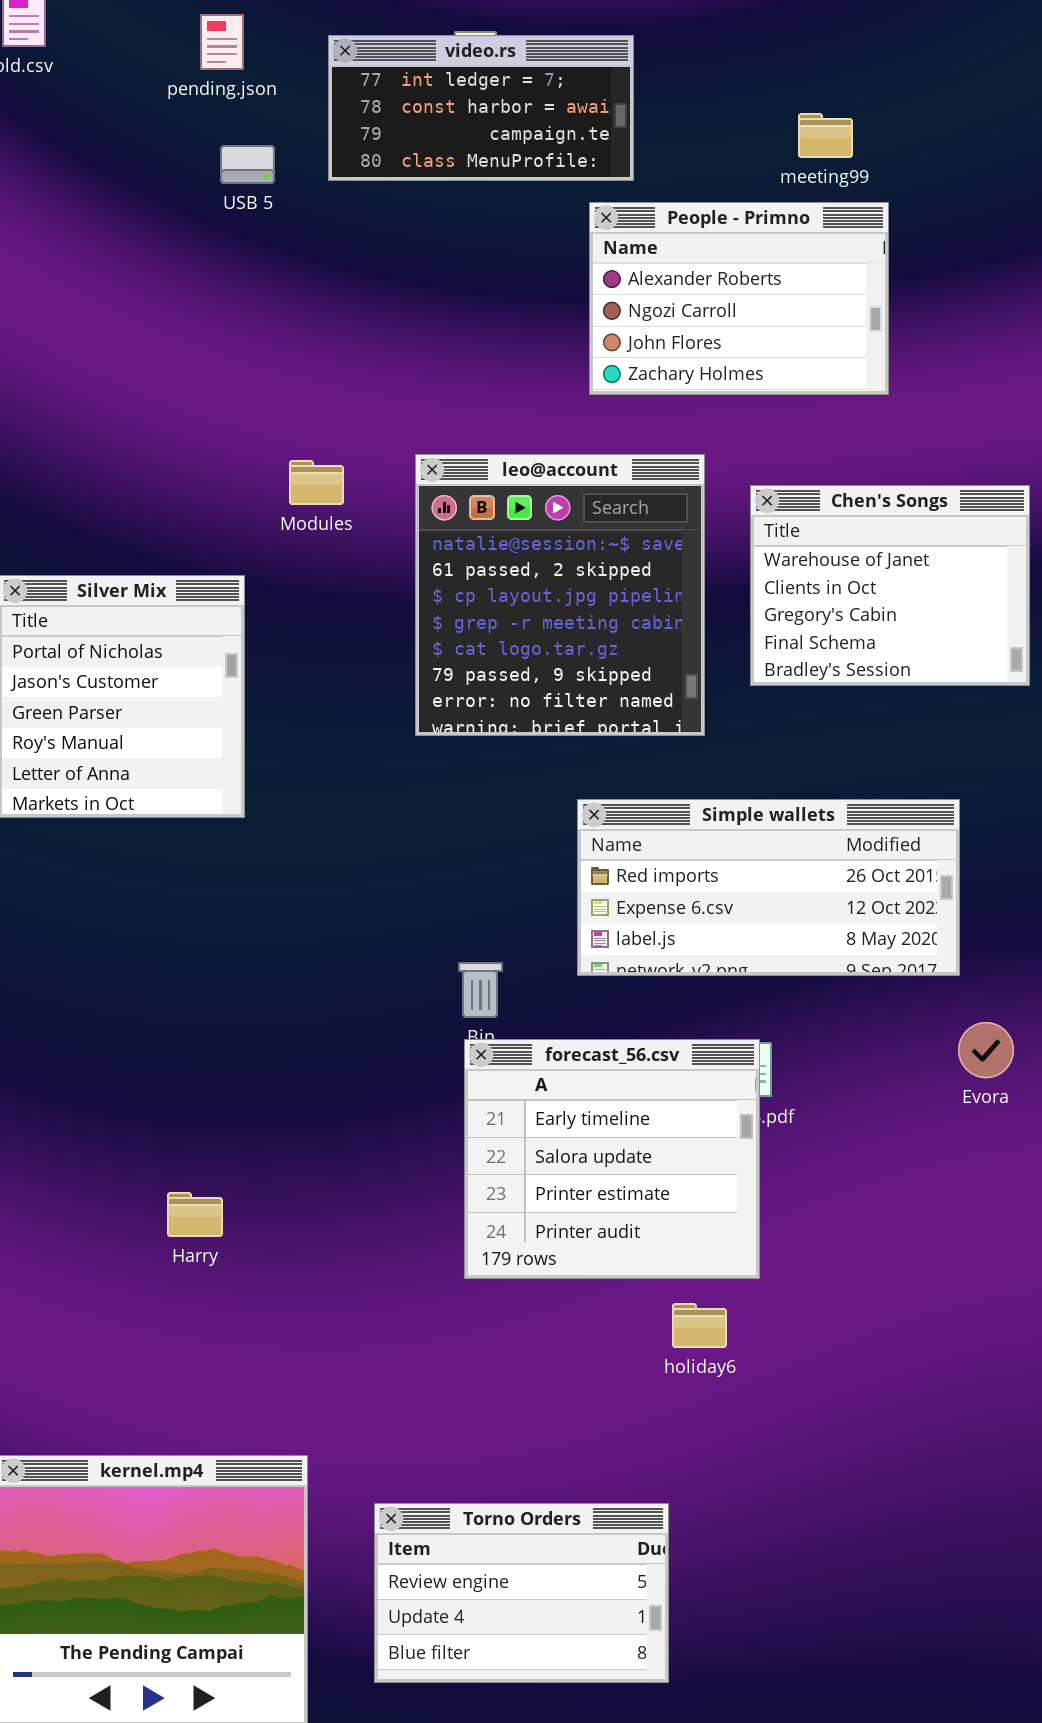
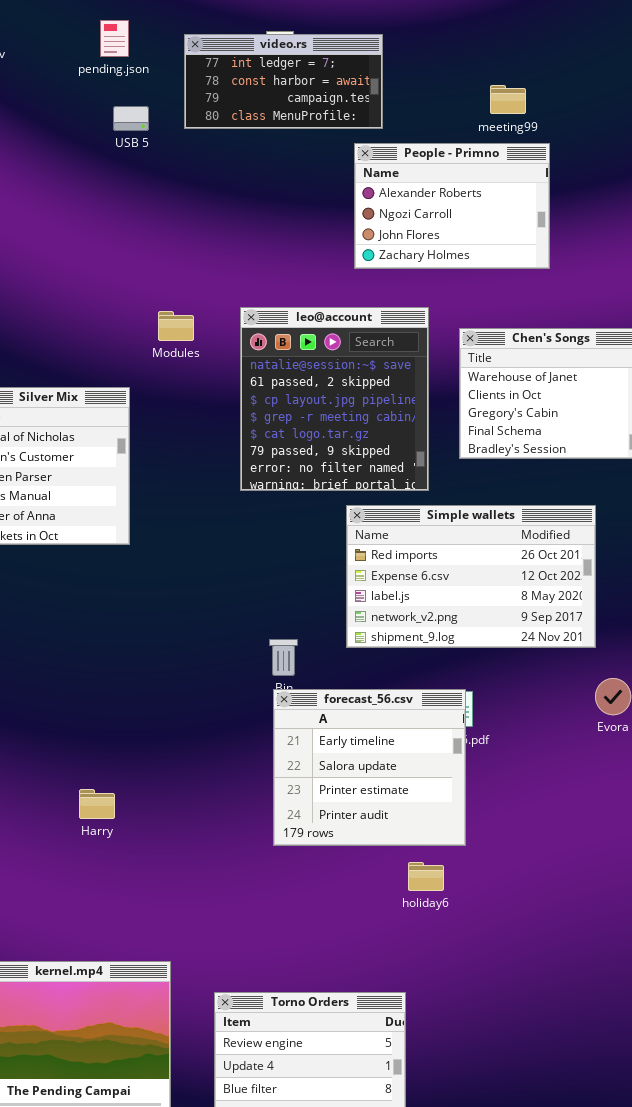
Simple wallets: [577,799,960,976] -> [346,505,596,648], resized

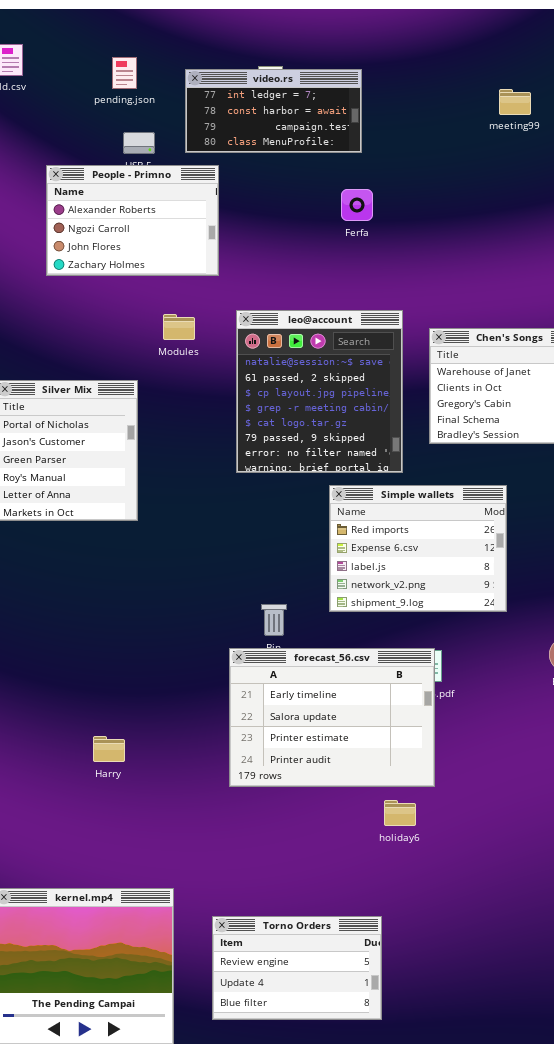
meeting99: [490,85,526,114] -> [499,89,531,115], moved
People - Primno: [354,143,550,269] -> [46,165,219,276], moved
Simple wallets: [346,505,596,648] -> [329,485,507,612], resized
forecast_56.csv: [273,689,466,846] -> [229,648,435,787], resized

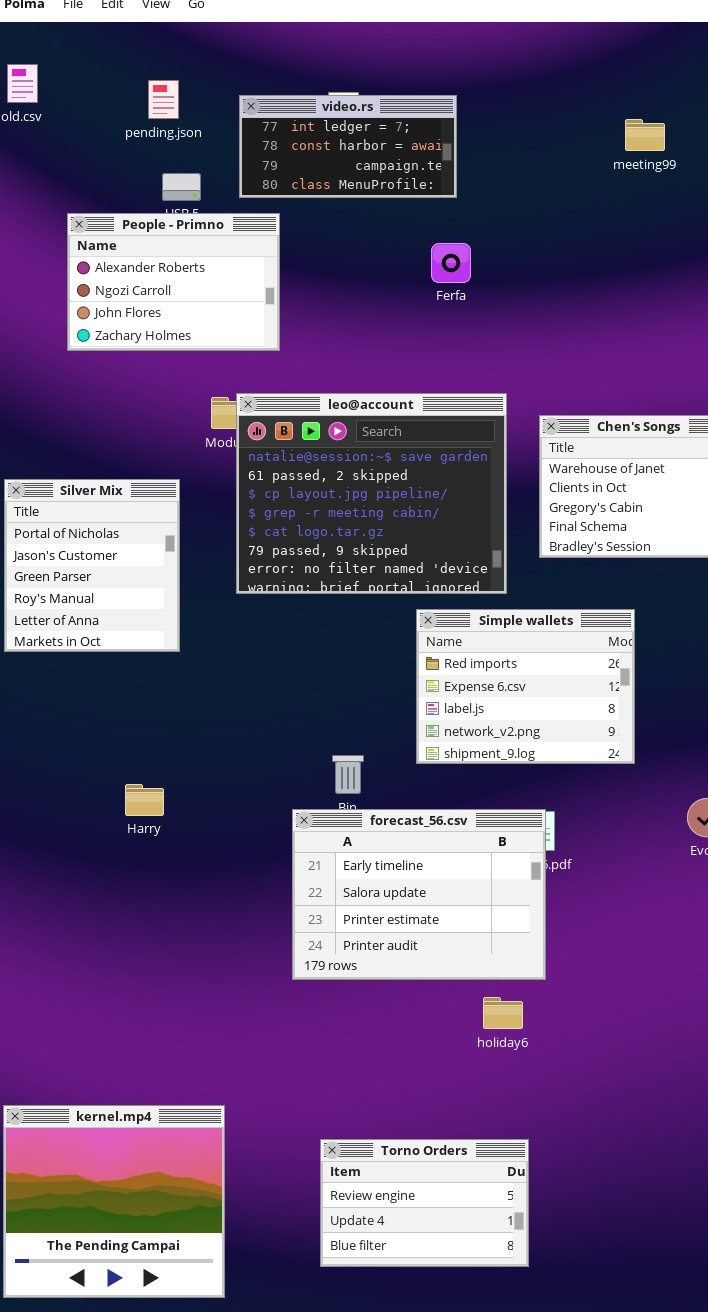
leo@account: [236,310,403,473] -> [236,393,507,594], resized
Harry: [93,736,125,762] -> [125,784,164,816], moved
Torno Orders: [212,916,382,1020] -> [320,1139,529,1267], moved

